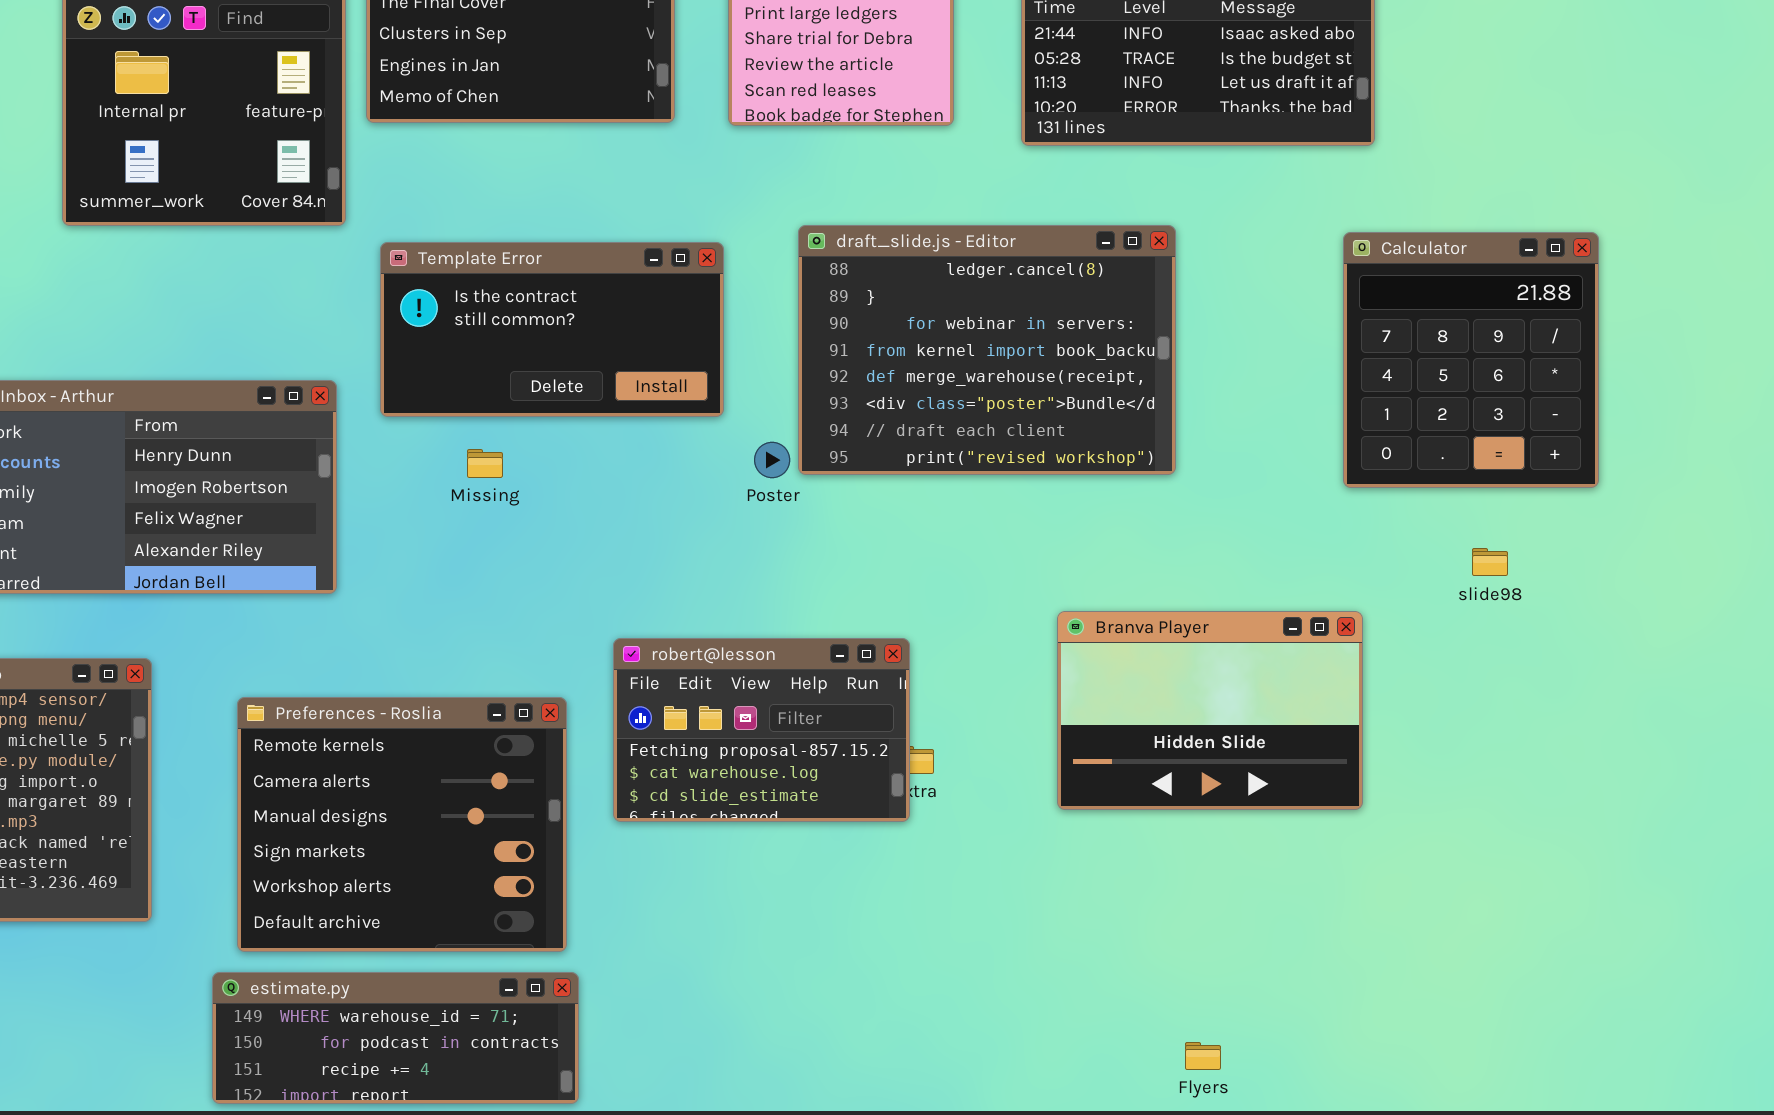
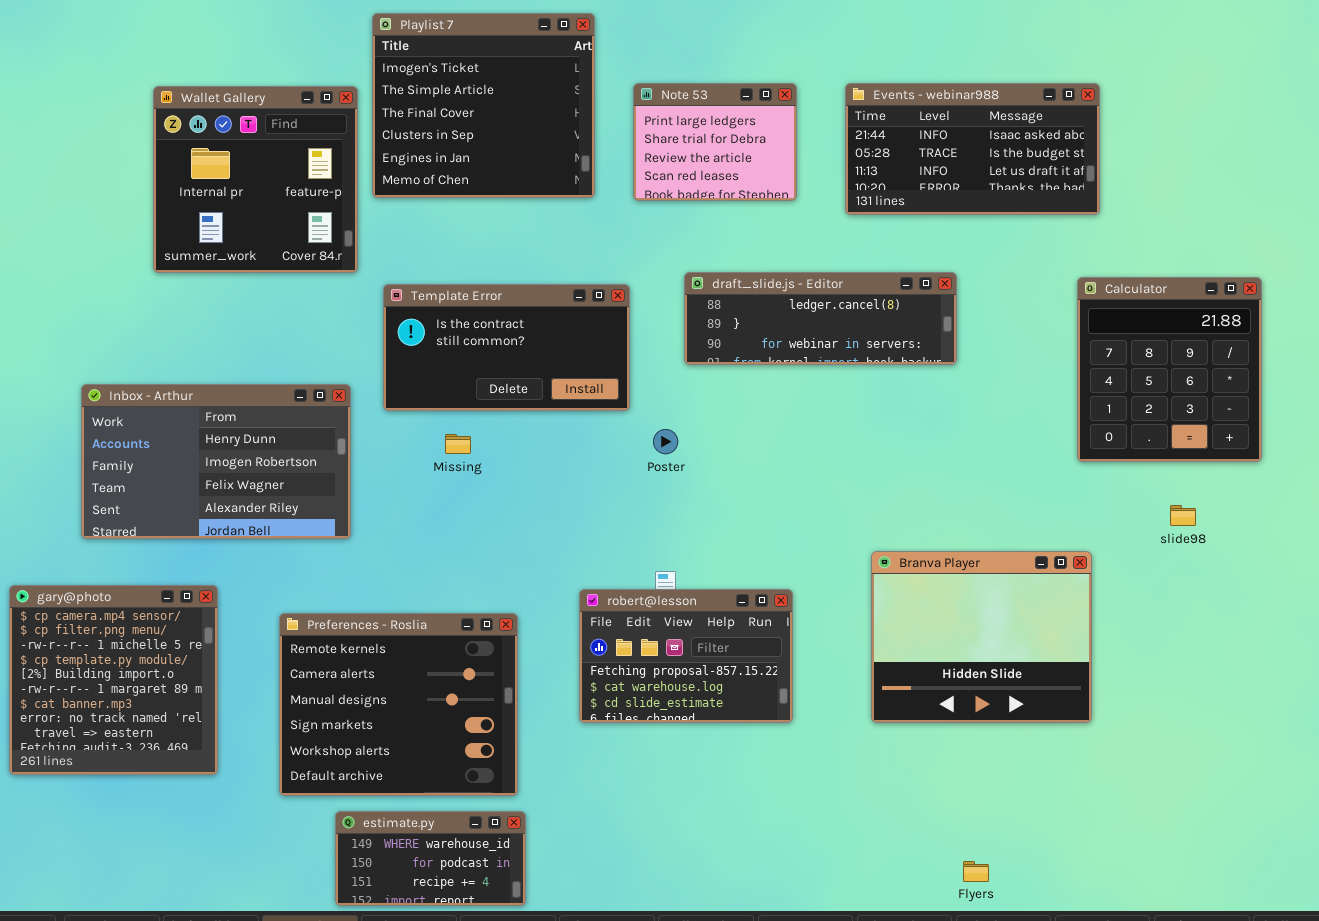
draft_slide.js - Editor: [798,225,1176,475] -> [684,272,957,365], resized
Branva Player: [1057,611,1363,810] -> [871,551,1092,723], resized
robert@lesson: [613,638,910,822] -> [579,589,793,723], moved
estimate.py: [212,972,579,1104] -> [335,811,526,906], resized

